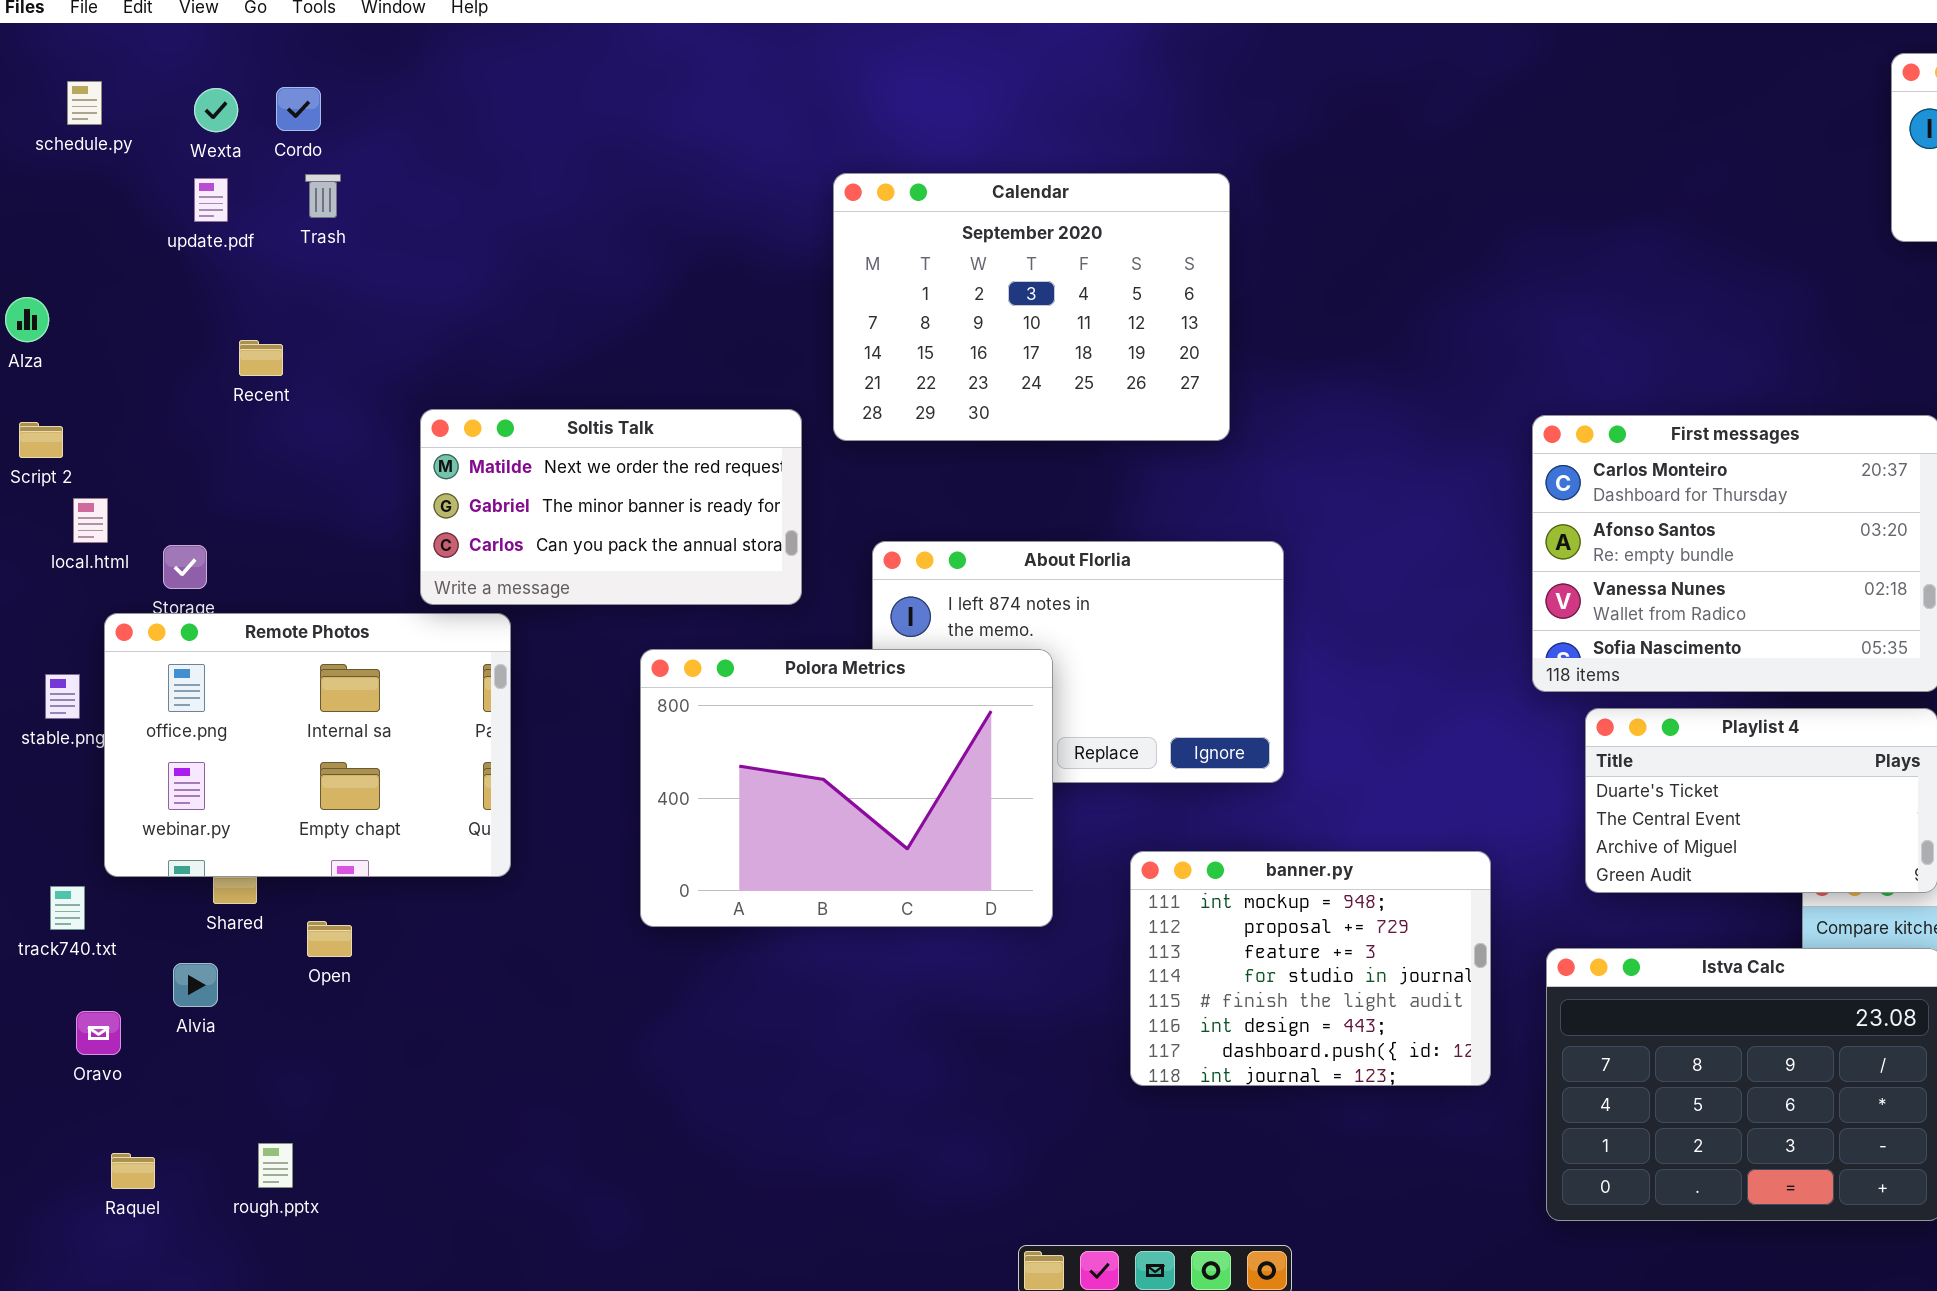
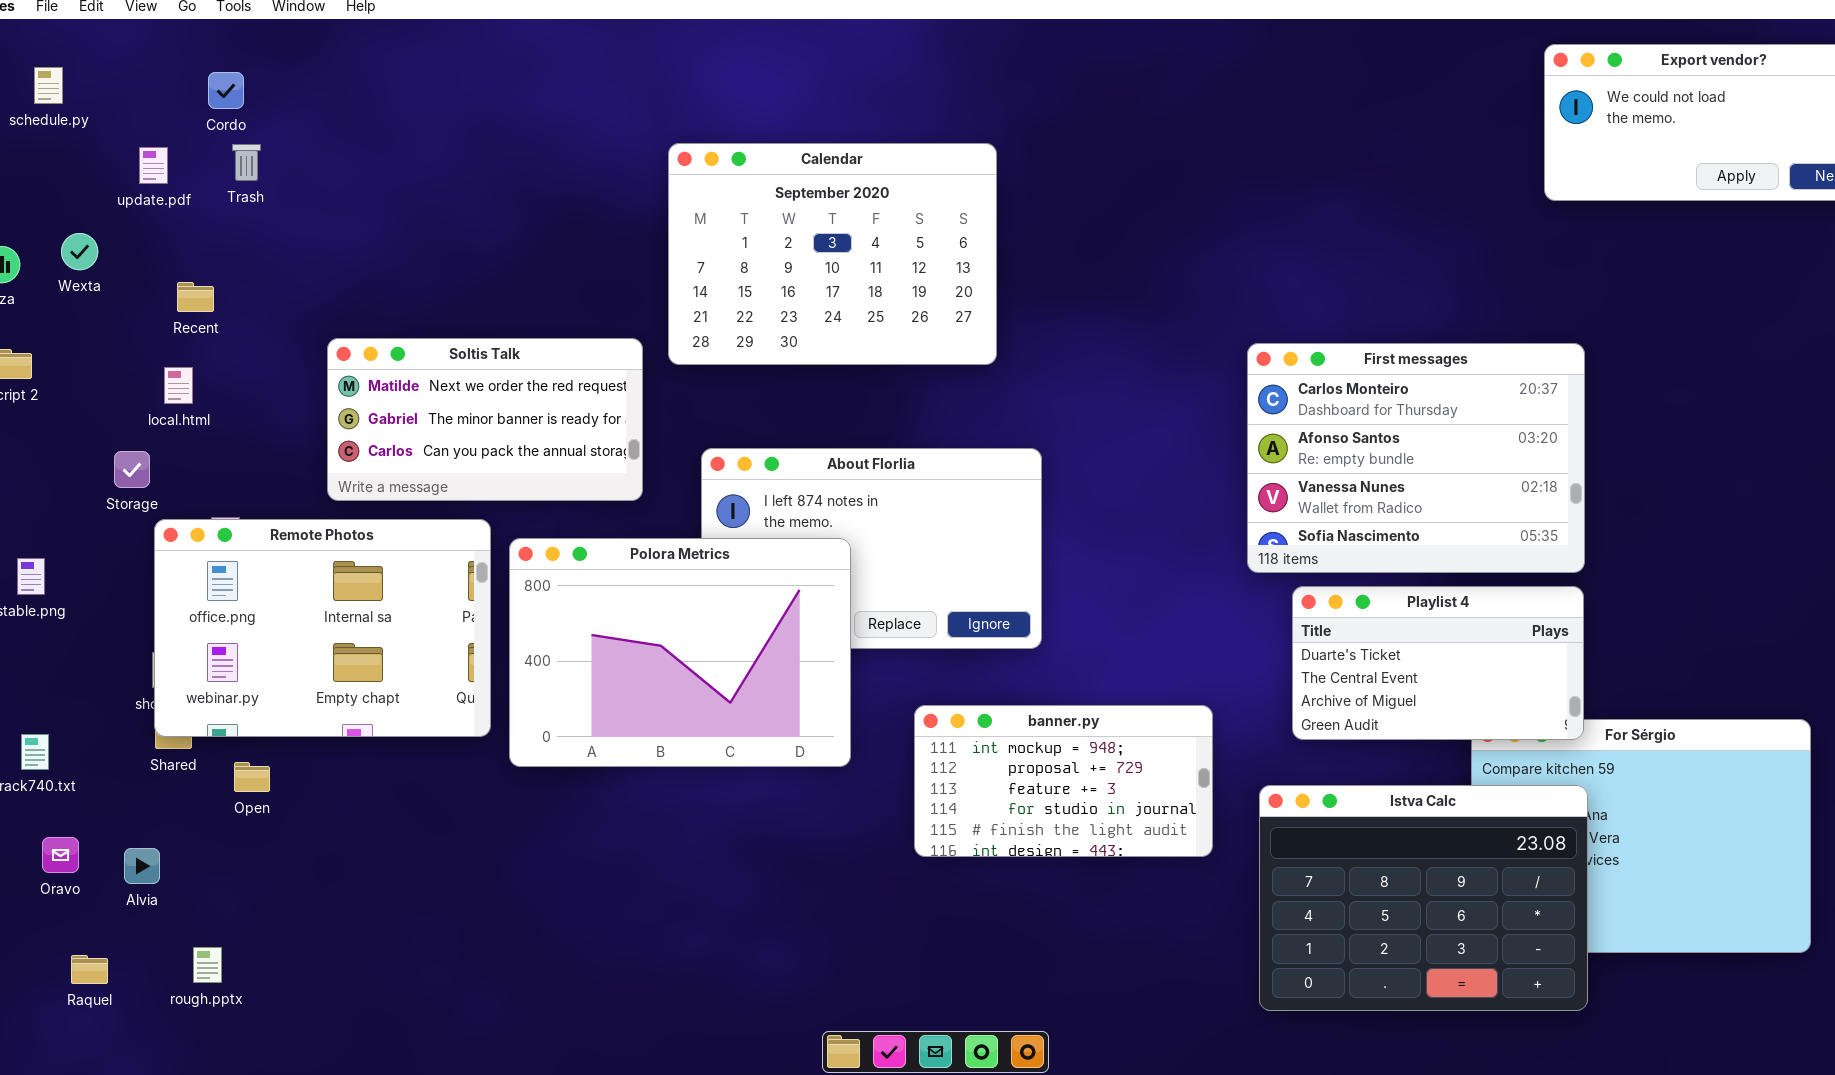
Wexta: [194,88,238,132] -> [61,233,98,270], moved
local.html: [73,498,108,543] -> [164,367,193,404], moved
Remote Photos: [104,613,511,877] -> [154,519,491,737], moved
banner.py: [1130,851,1491,1086] -> [914,705,1213,857], resized
Alvia: [173,963,218,1007] -> [124,848,160,884], moved

